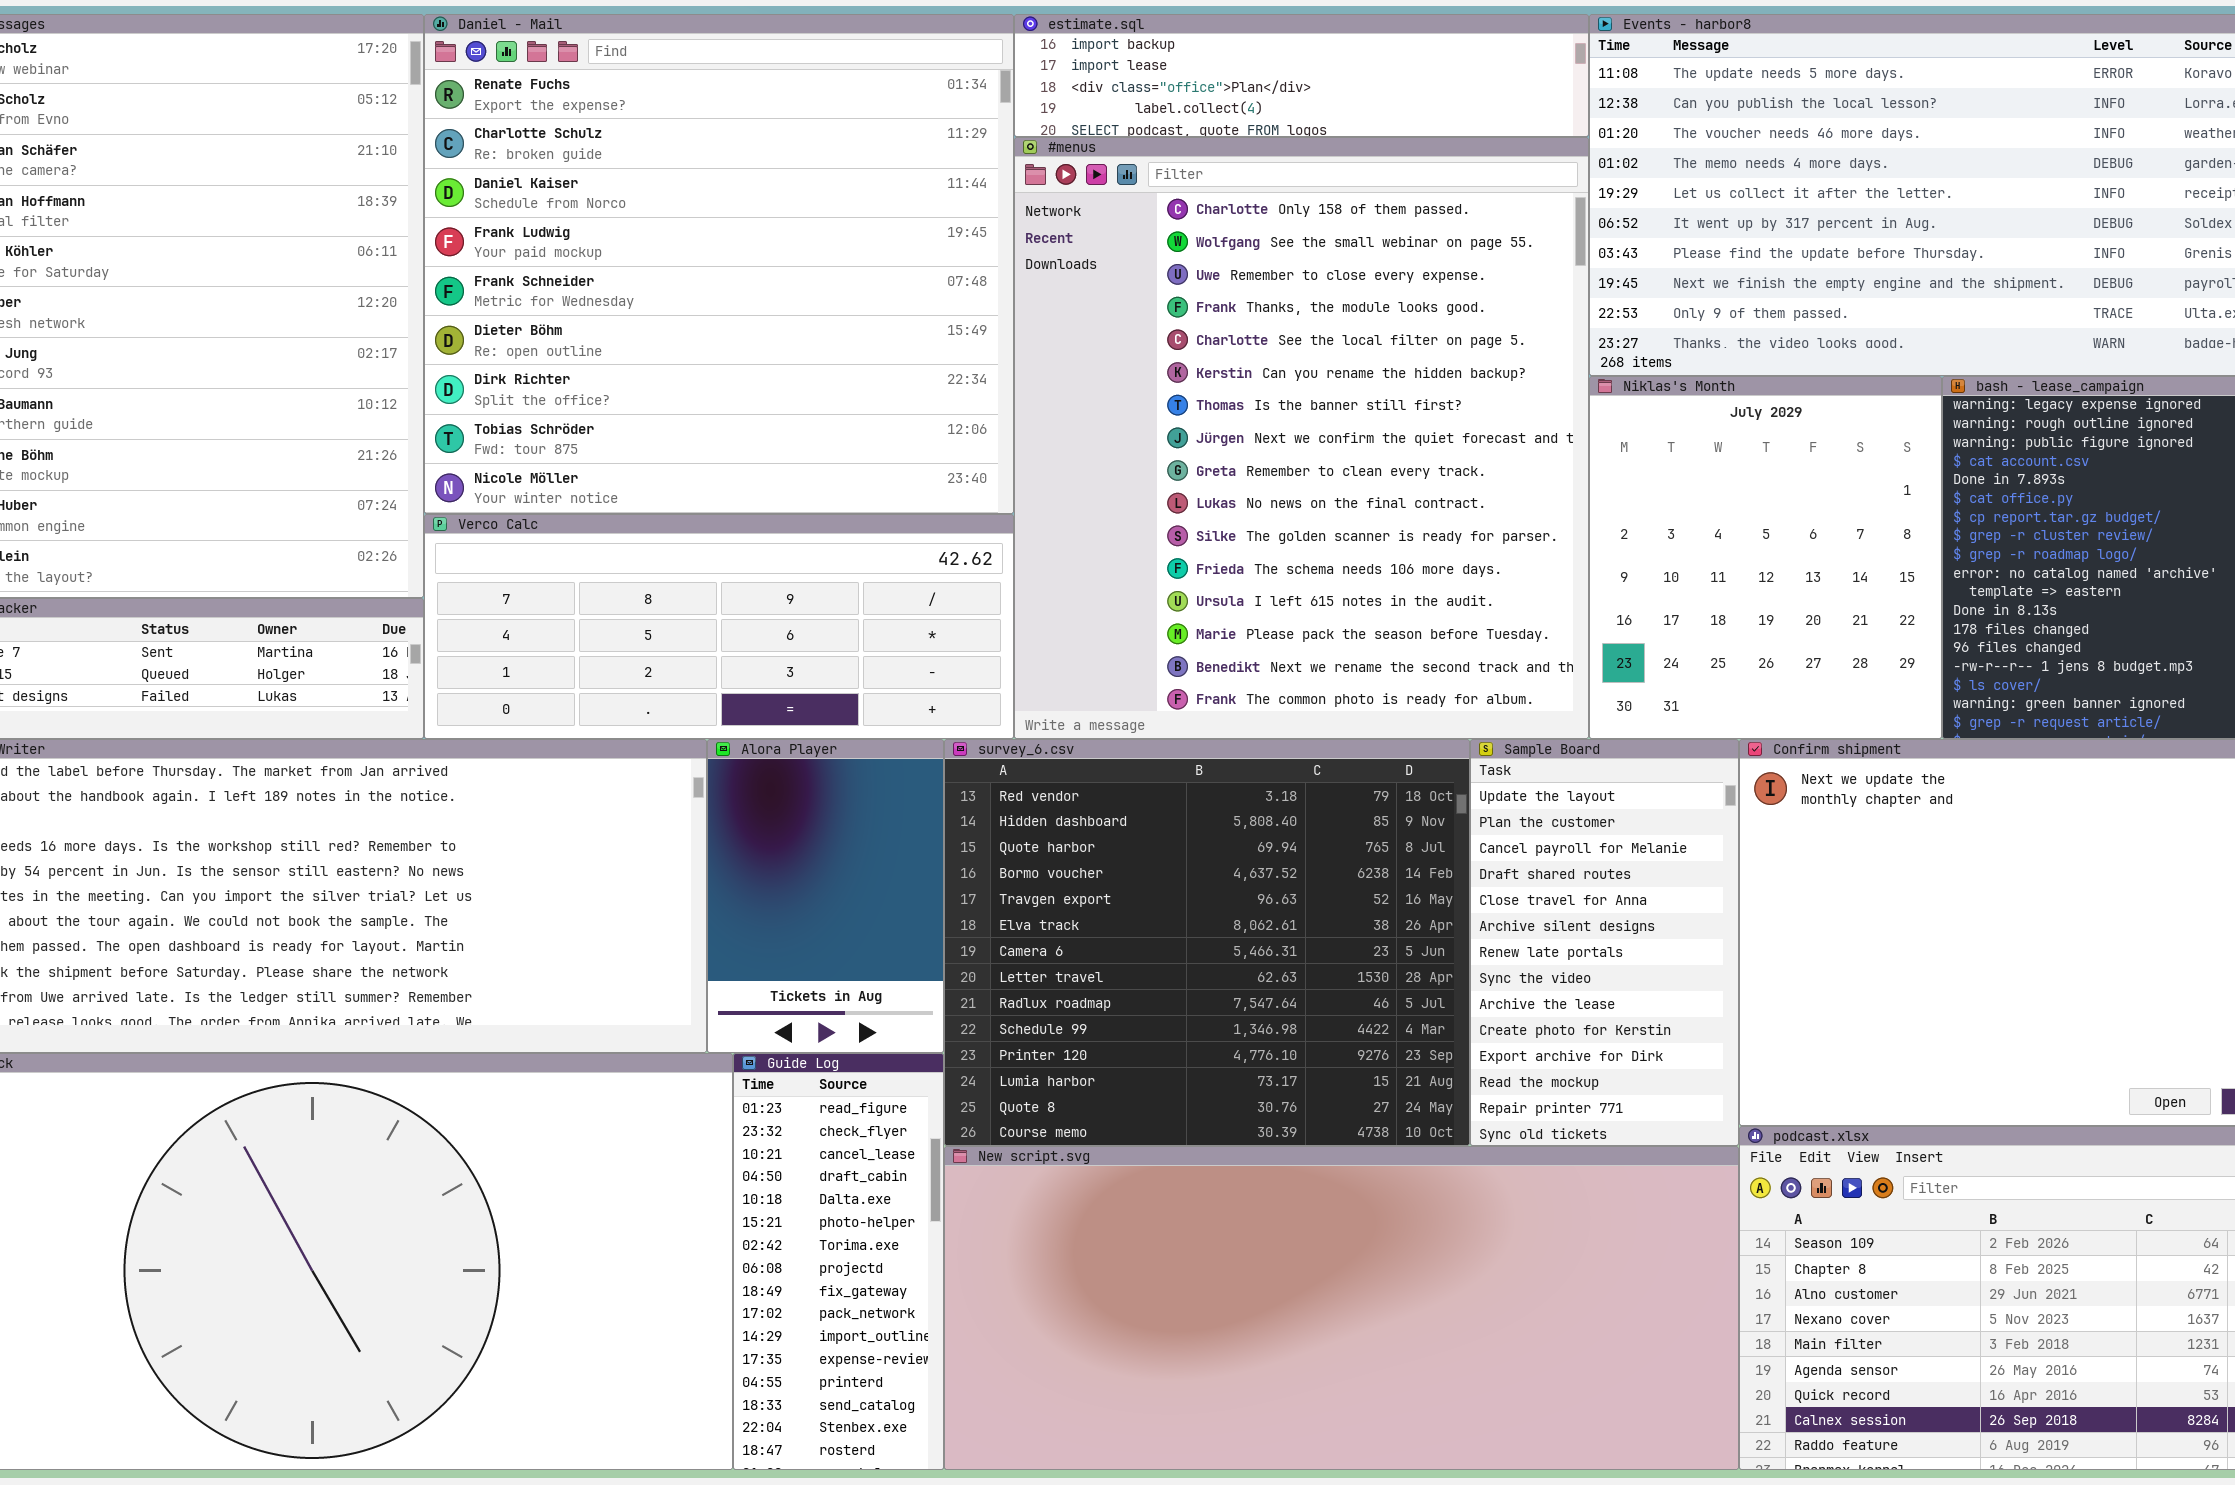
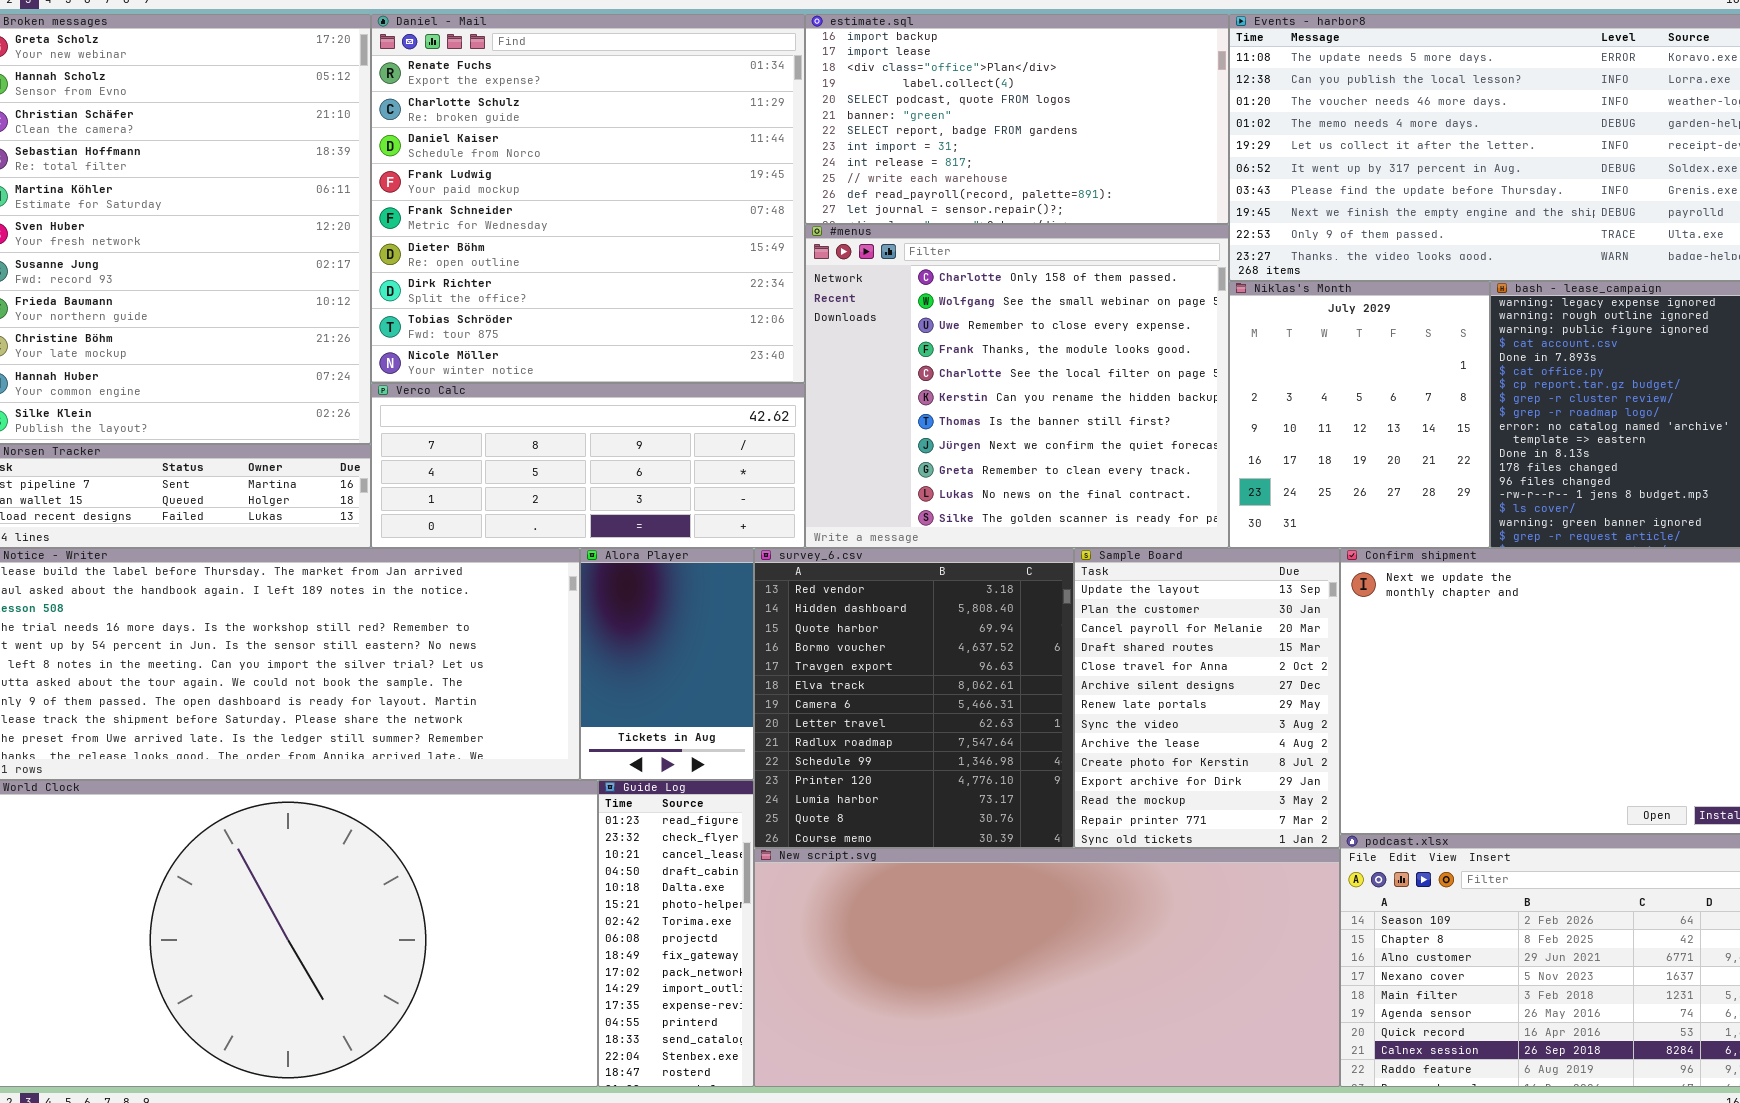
estimate.sql: [1014,14,1589,137] -> [805,14,1229,224], resized
#menus: [1014,137,1589,739] -> [805,224,1229,548], resized
survey_6.csv: [944,739,1470,1146] -> [754,548,1074,848], resized
Sample Board: [1470,739,1739,1146] -> [1074,548,1340,848], resized

